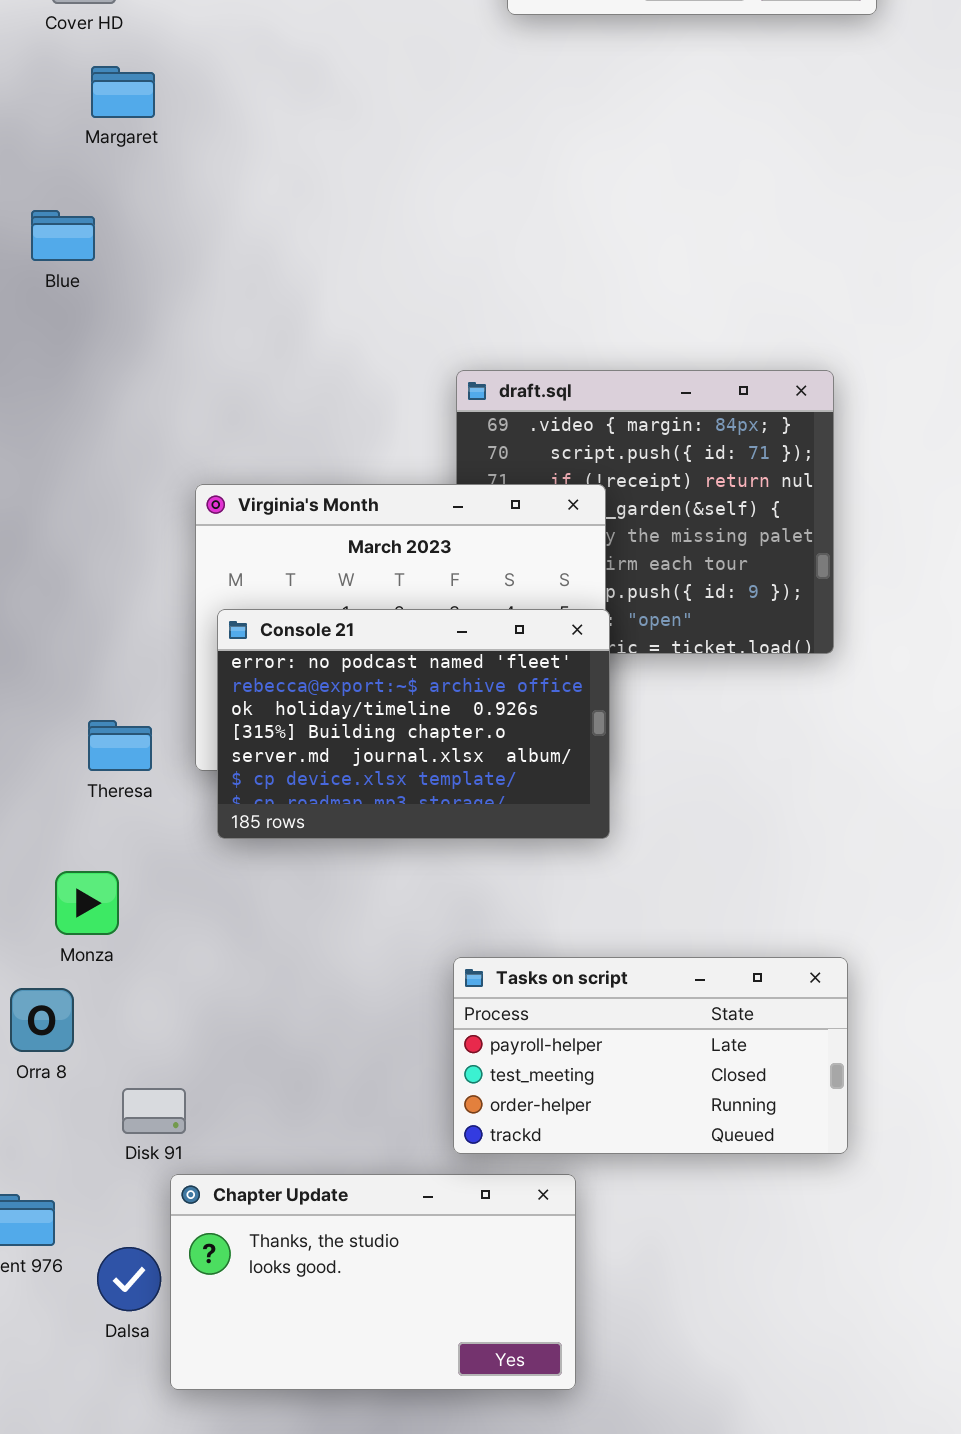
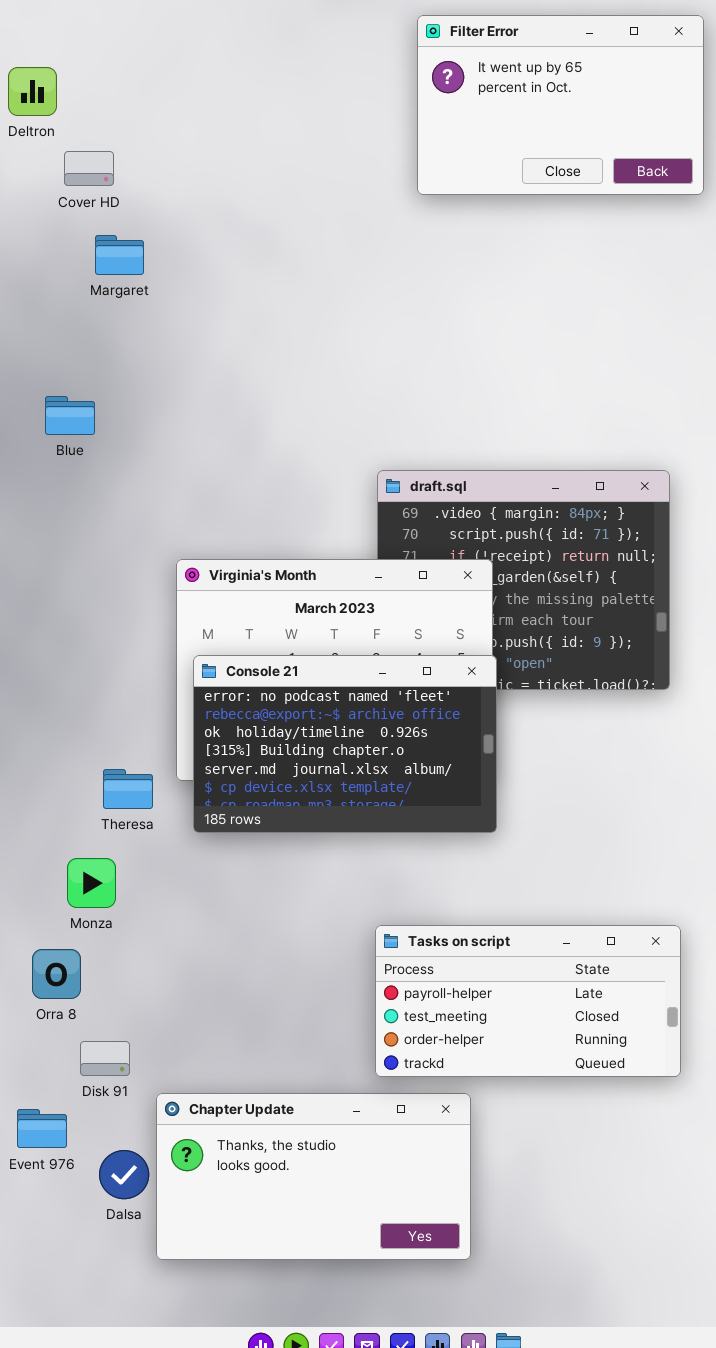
Blue: [31,210,95,261] -> [45,396,95,435], moved
Theresa: [88,720,152,771] -> [103,769,153,809], moved
Disk 91: [122,1088,186,1134] -> [80,1041,130,1076], moved

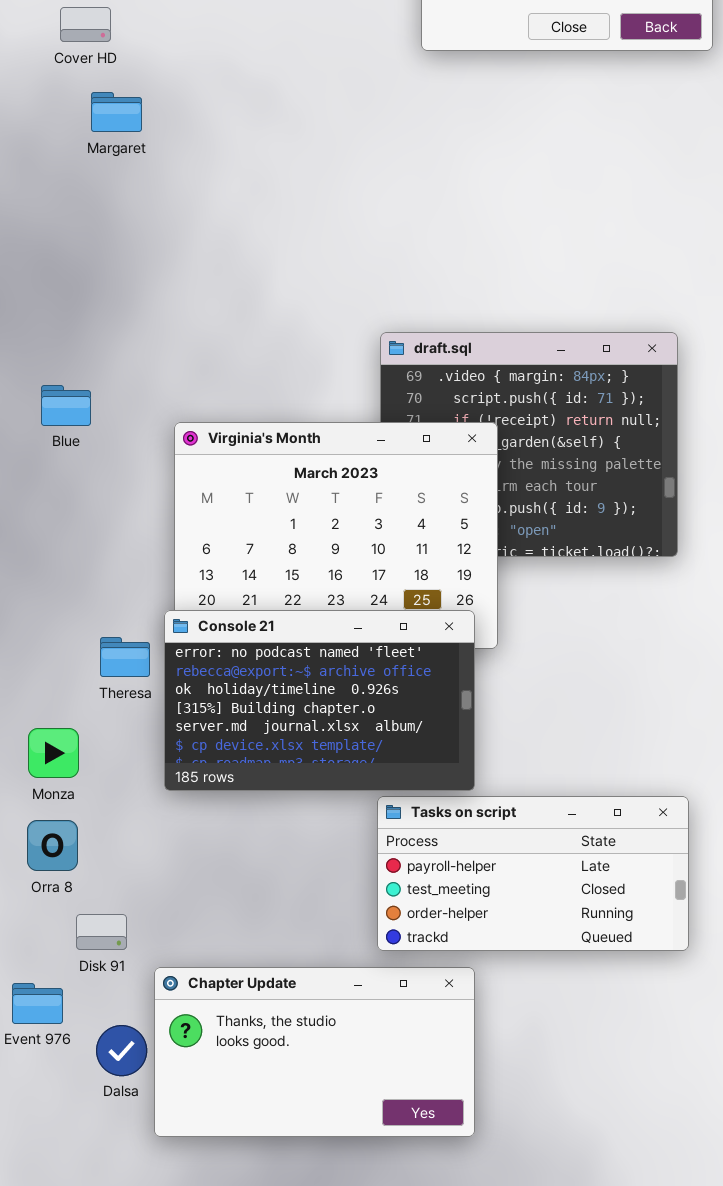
Blue: [45,396,95,435] -> [41,385,91,426], moved
Console 21: [193,655,497,833] -> [164,610,475,791], moved
Monza: [67,858,116,908] -> [28,728,79,778], moved

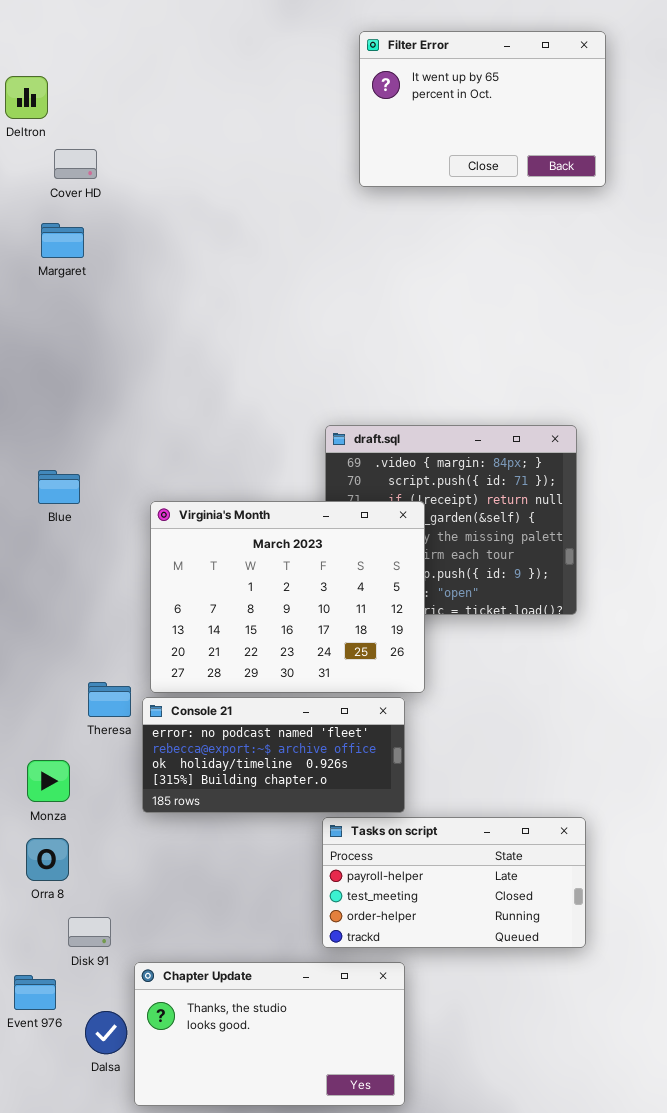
Margaret: [91,92,142,132] -> [41,223,84,258], moved
Console 21: [164,610,475,791] -> [142,697,405,813], resized

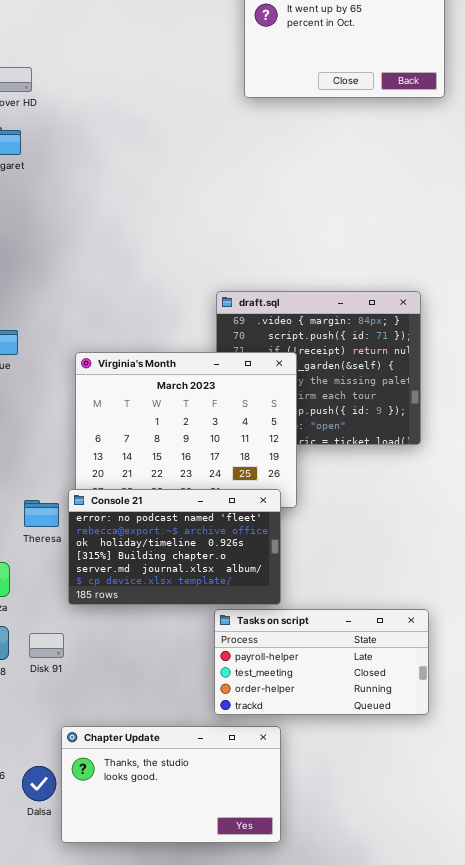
Console 21: [142,697,405,813] -> [68,489,281,605], resized
Disk 91: [68,917,111,947] -> [29,633,64,658], moved

